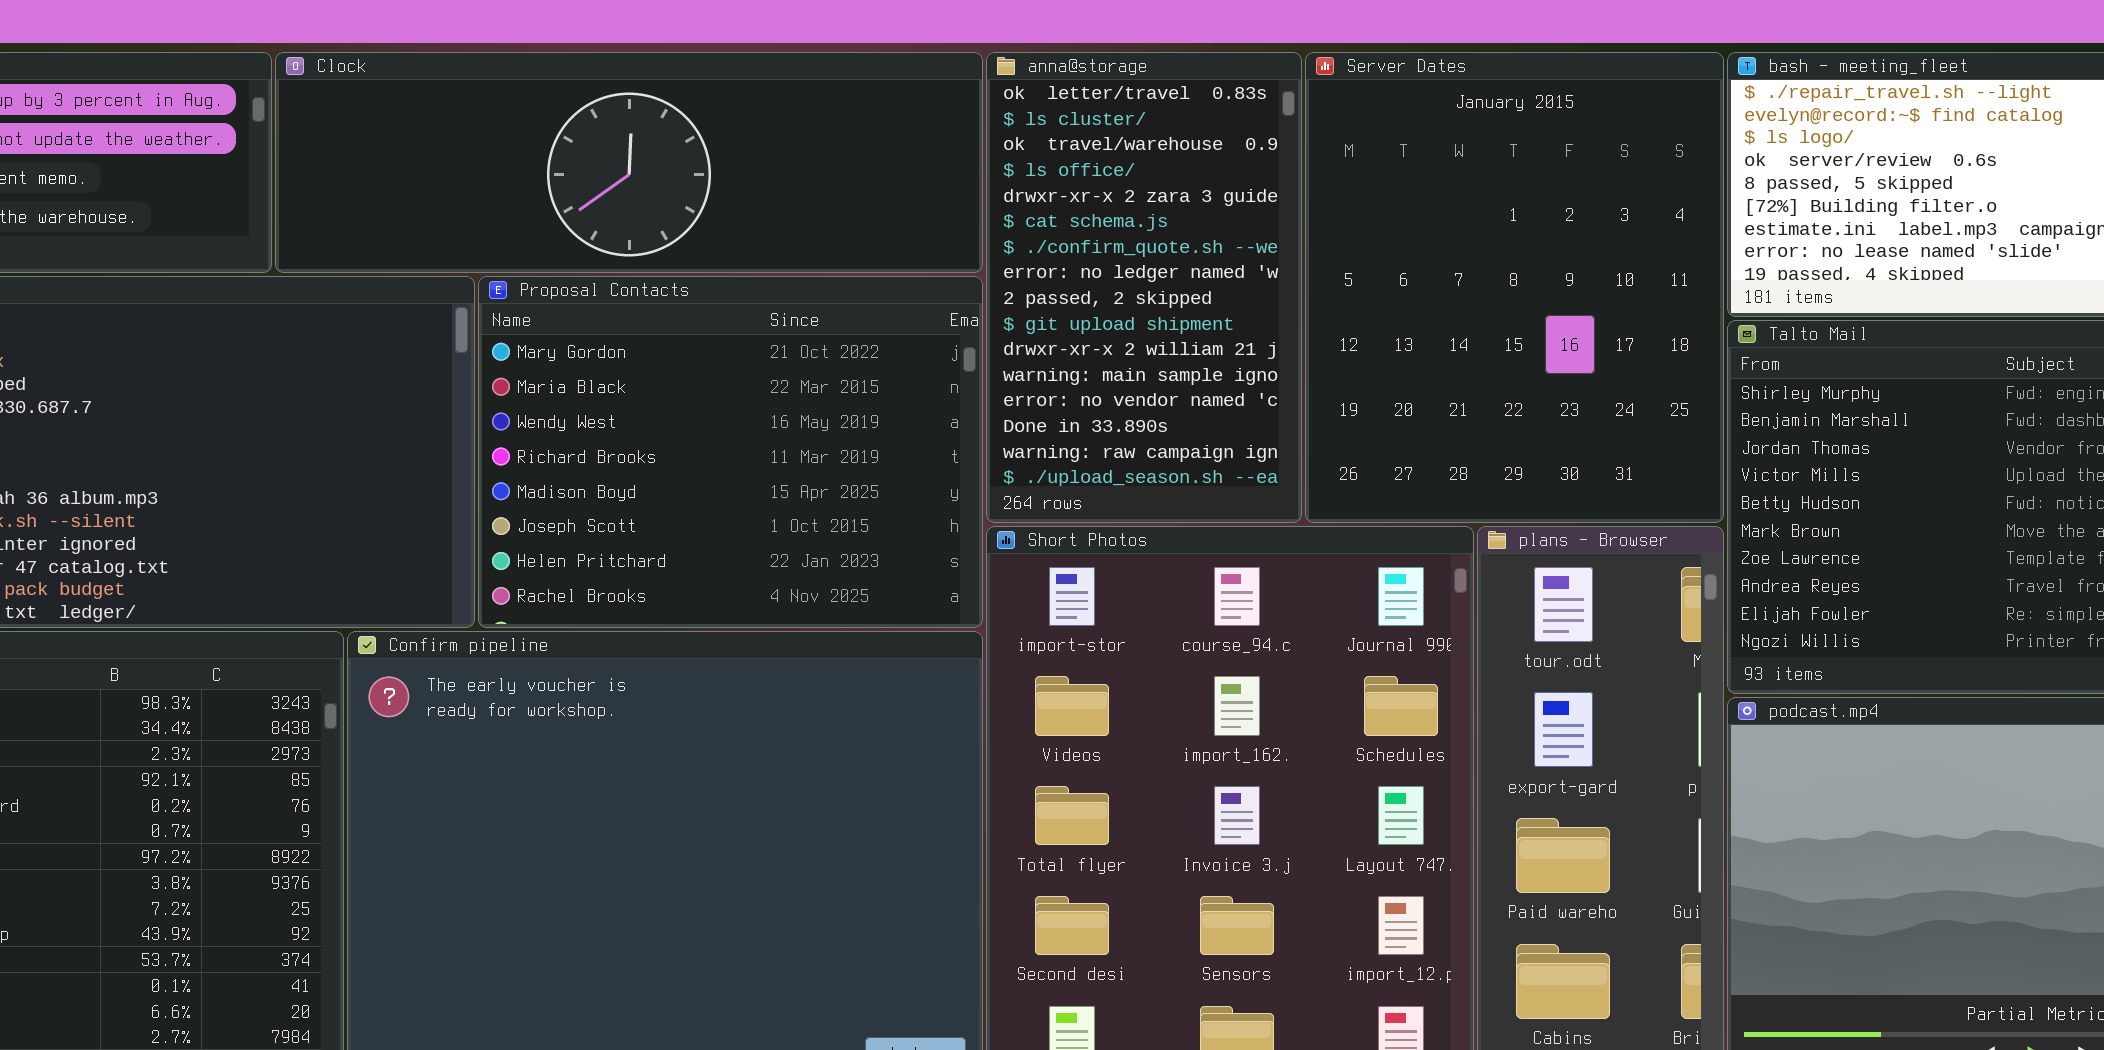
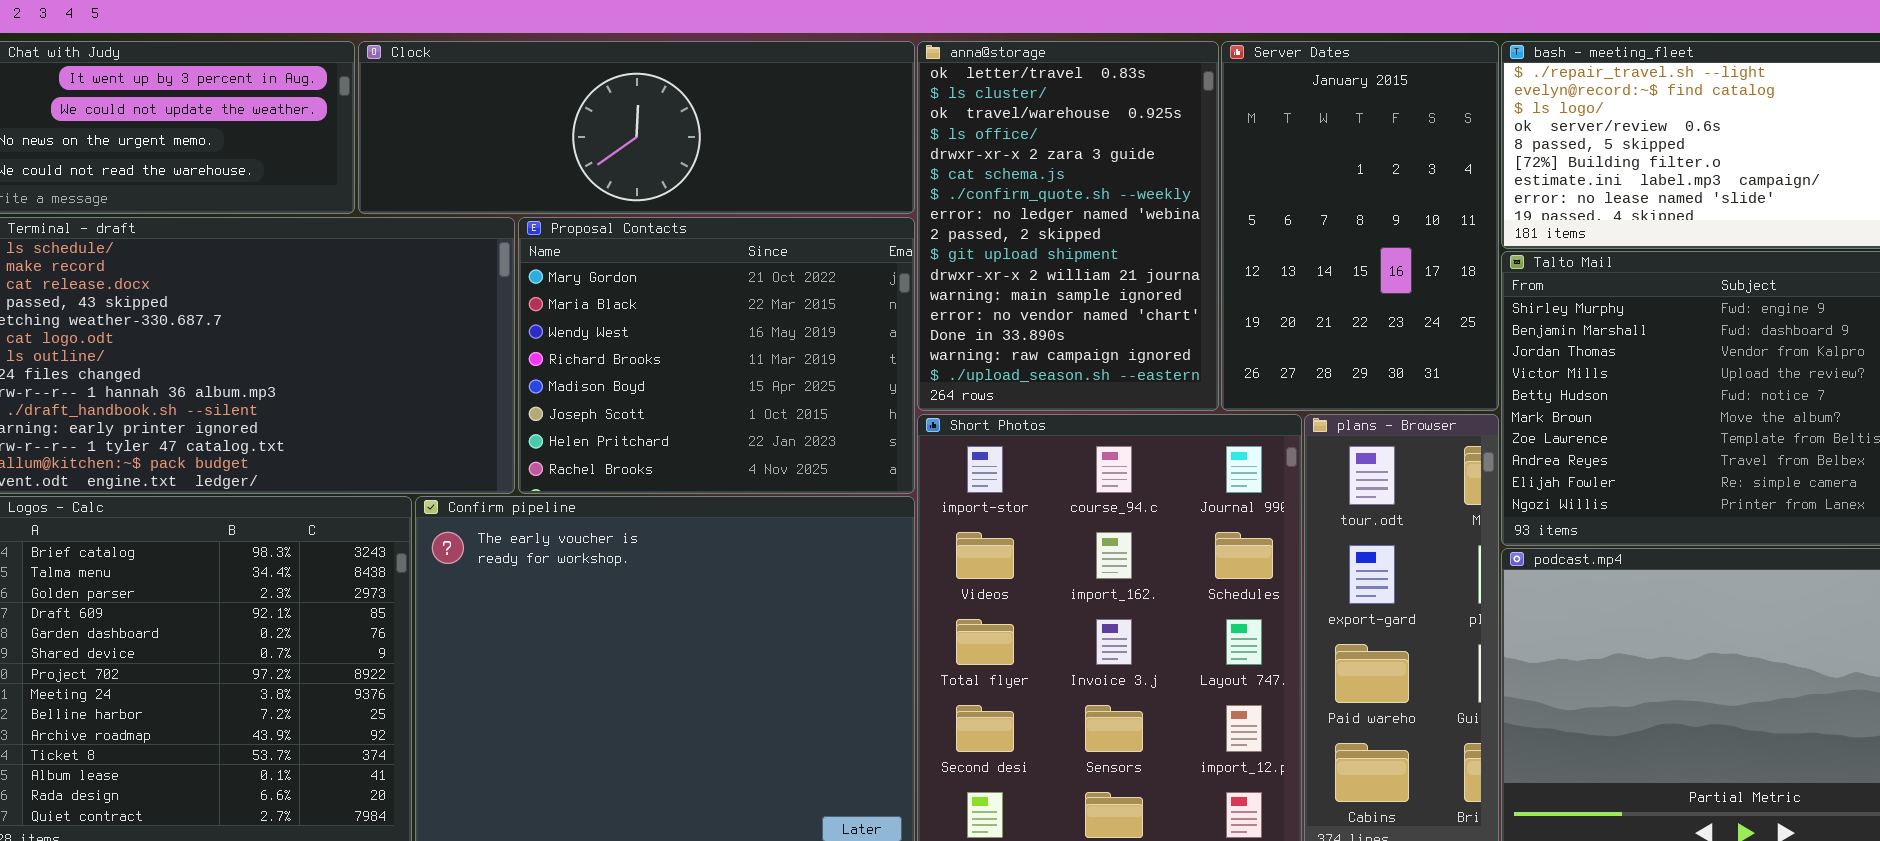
anna@storage: [986,52,1302,523] -> [917,41,1219,411], resized
Server Dates: [1305,52,1724,523] -> [1221,41,1499,411], resized

